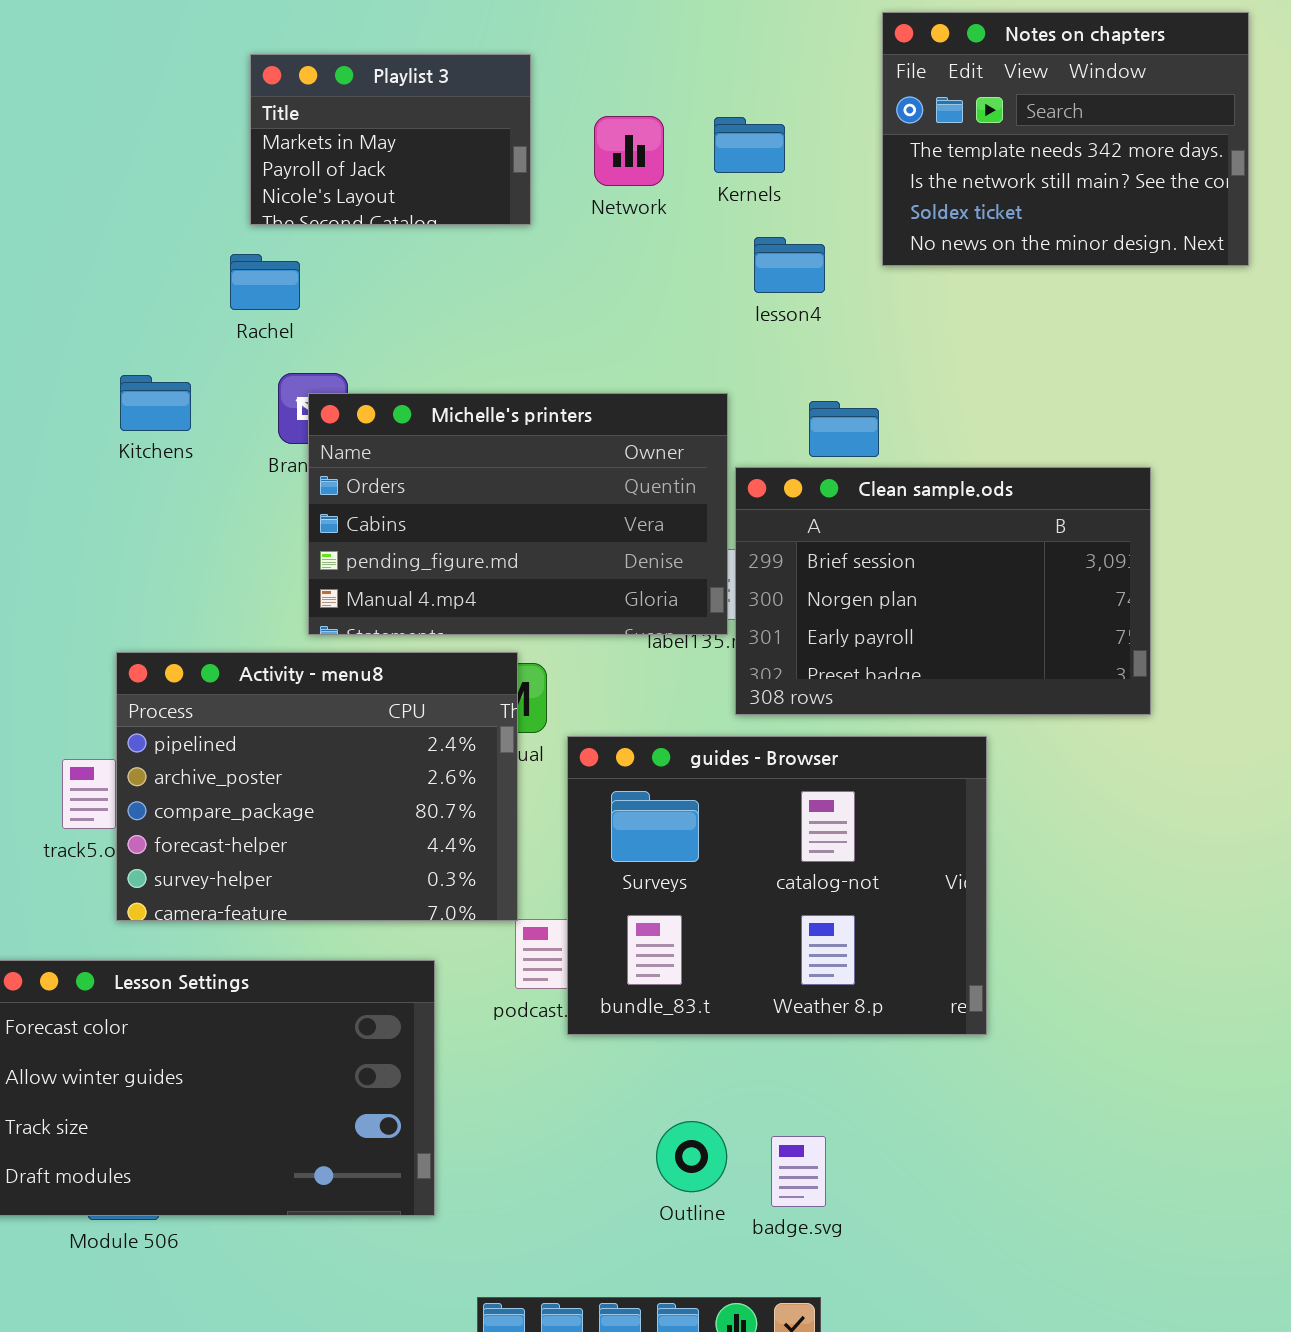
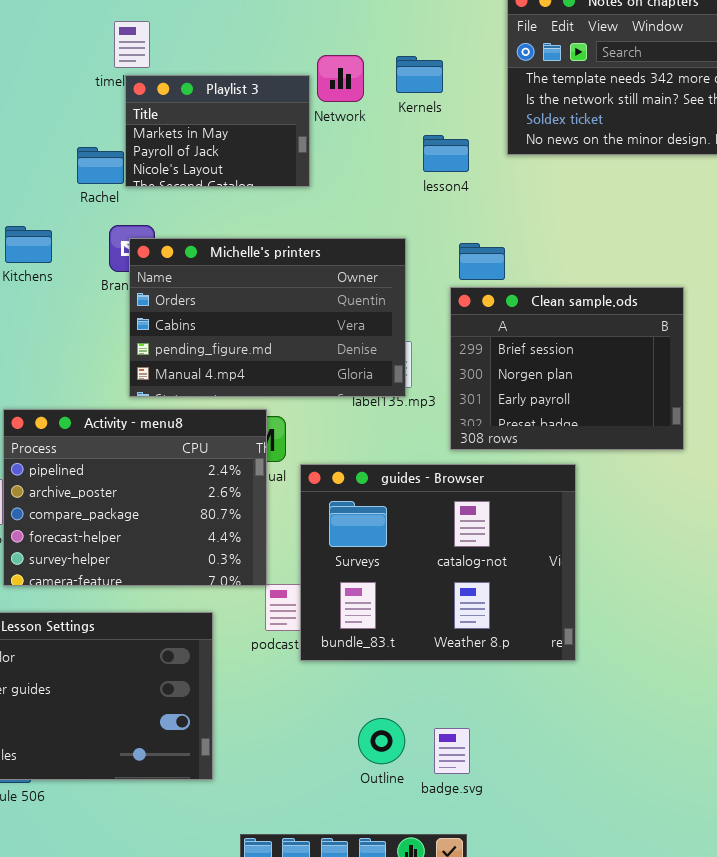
Playlist 3: [250,54,531,225] -> [125,75,310,187], moved
Clean sample.ods: [735,467,1151,715] -> [450,287,684,450], resized

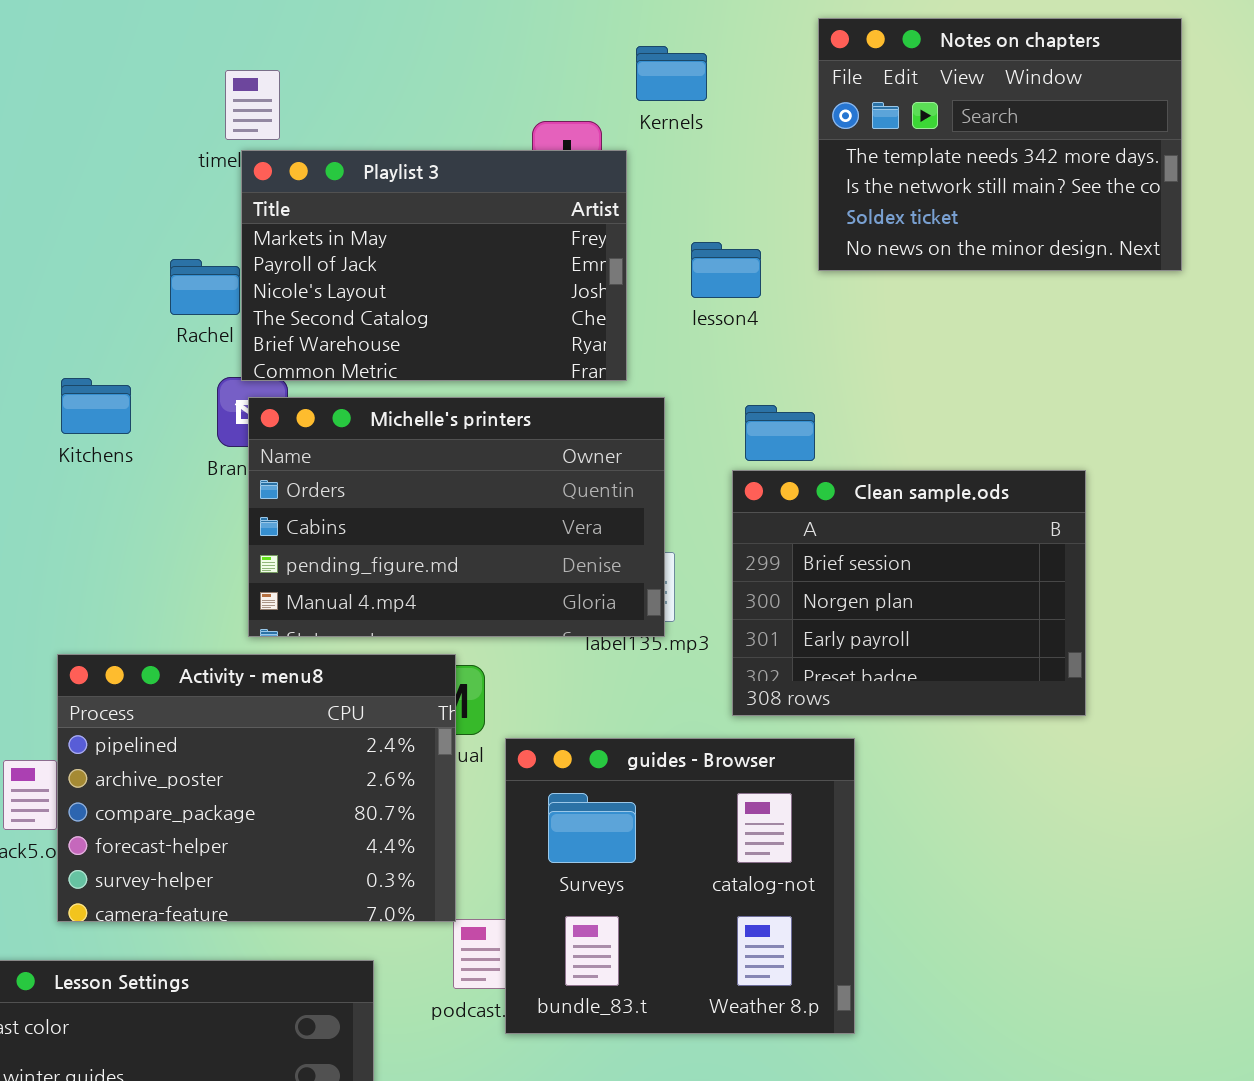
Kernels: [396,56,443,93] -> [636,46,707,101], moved
Playlist 3: [125,75,310,187] -> [241,150,627,381], resized
guides - Browser: [300,464,576,661] -> [505,738,855,1034], resized

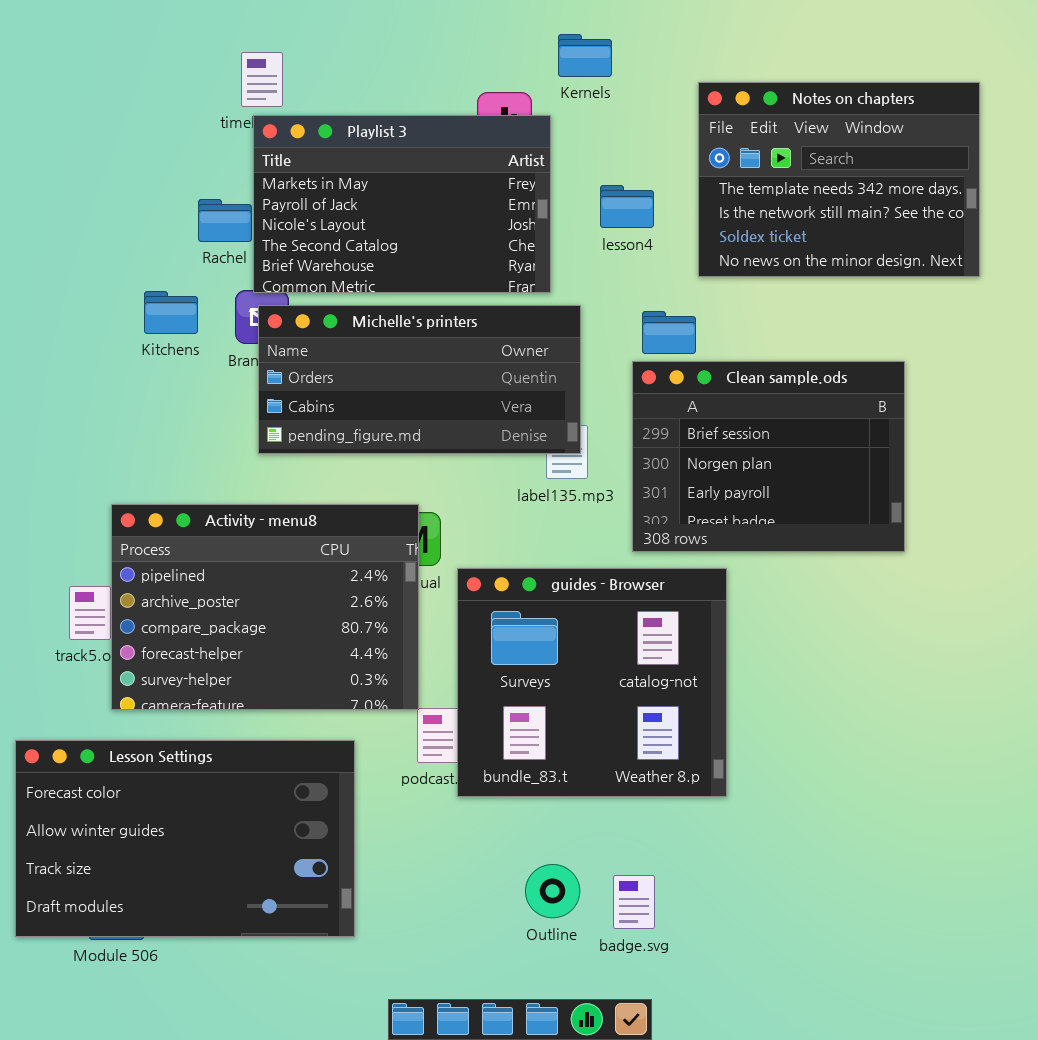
Notes on chapters: [818,18,1182,271] -> [698,82,980,277], moved
Kitchens: [61,378,131,434] -> [144,291,198,334], moved
Michelle's printers: [248,397,665,637] -> [258,305,581,454], resized

